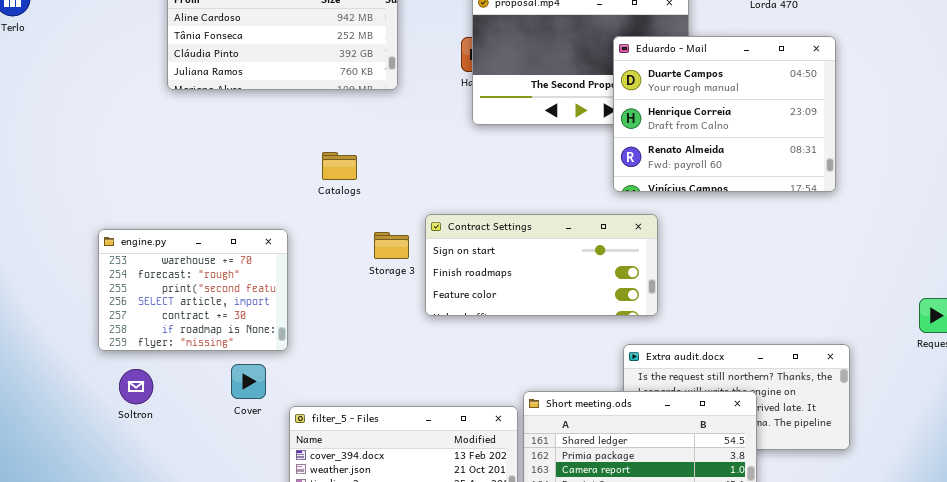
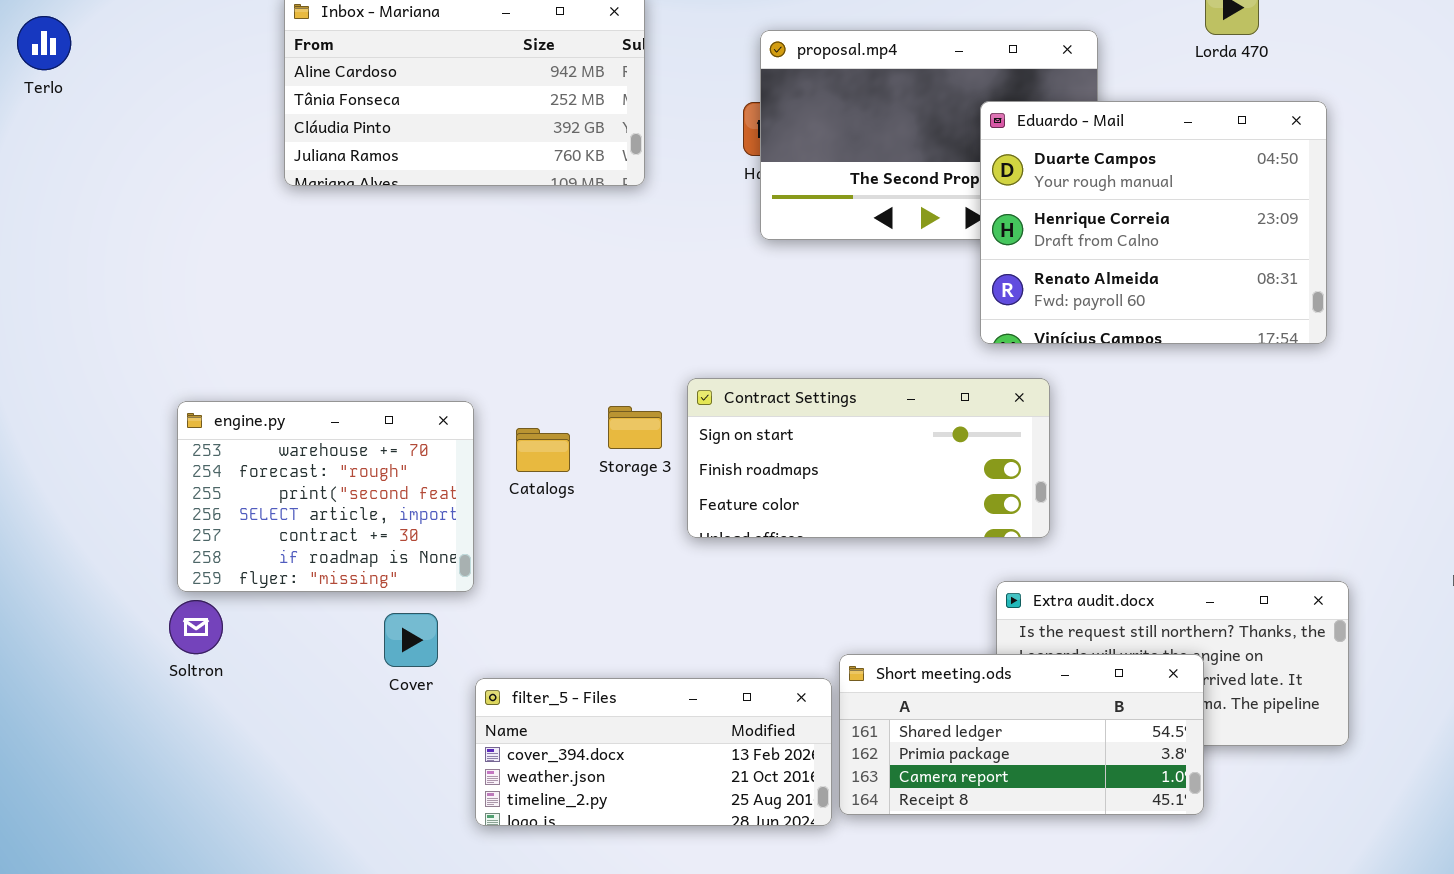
Catalogs: [322,152,357,180] -> [516,428,570,472], moved
Soltron: [119,369,153,404] -> [169,600,223,654], moved

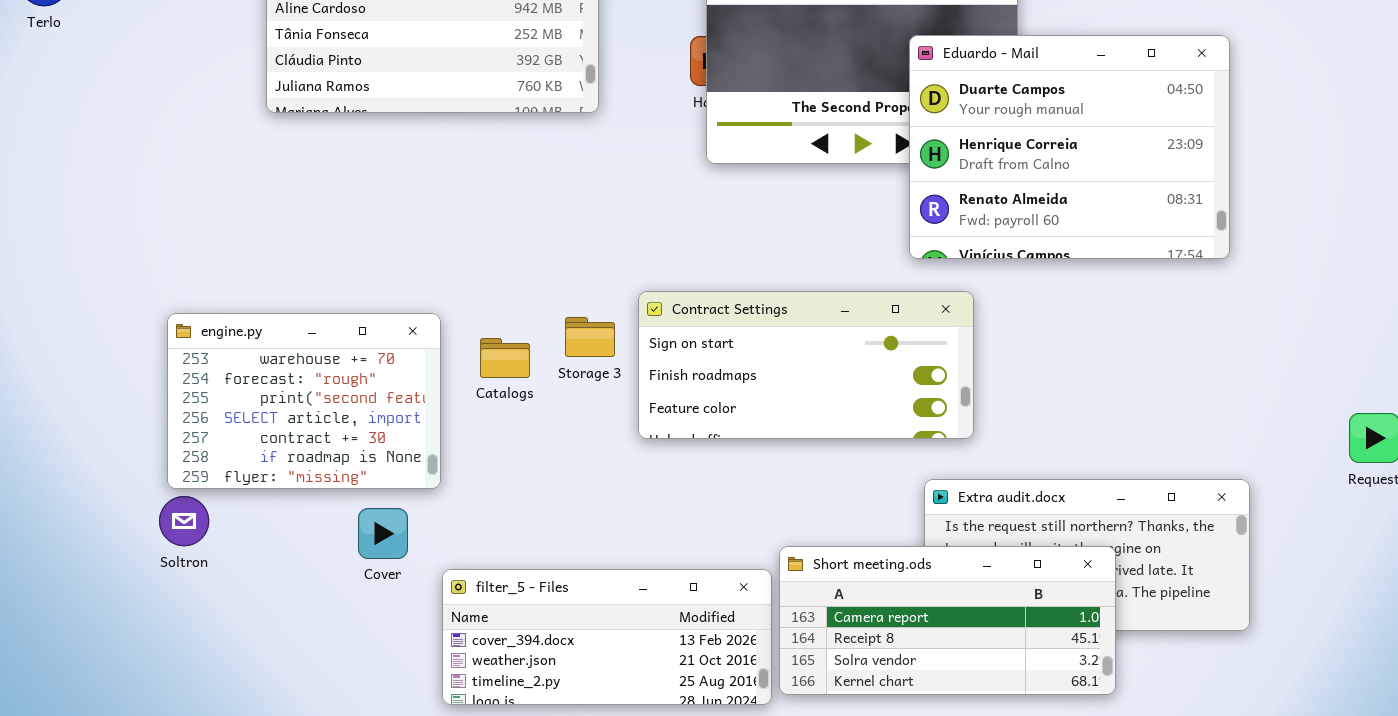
Short meeting.ods: [839,654,1204,815] -> [779,546,1116,695], scrolled down 2 rows

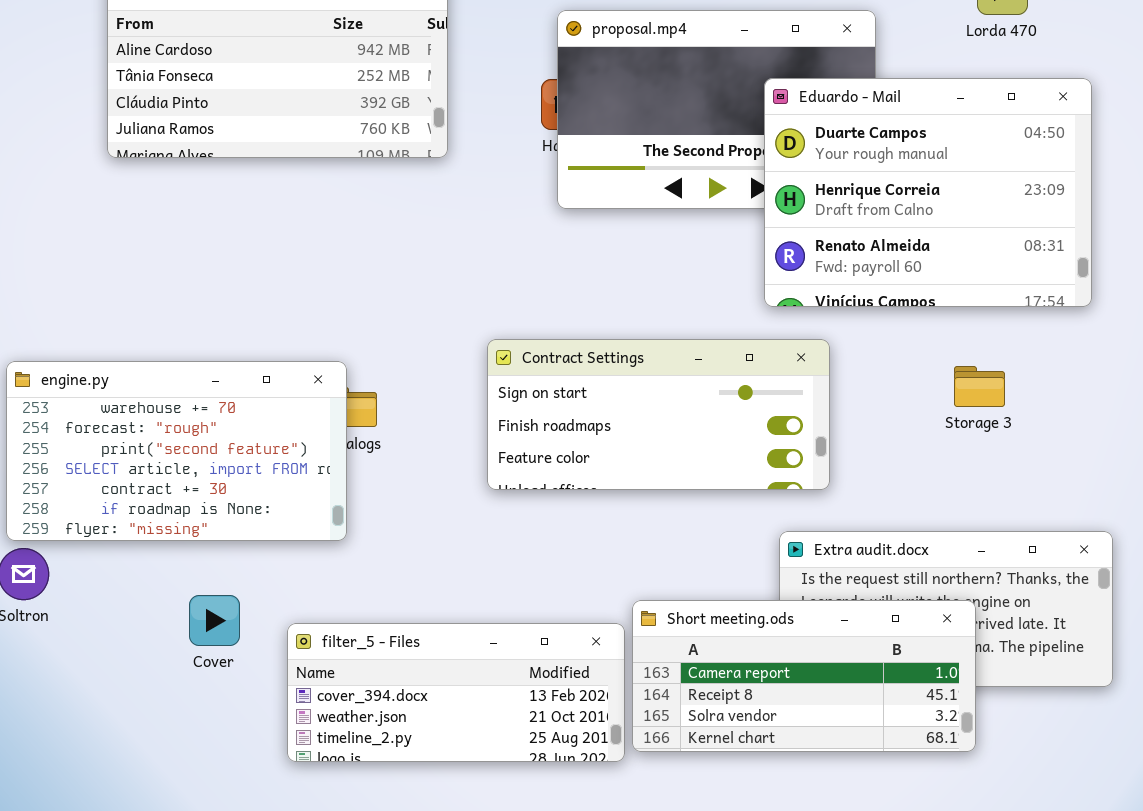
engine.py: [167,313,441,489] -> [6,361,347,541], resized
Storage 3: [565,317,615,357] -> [954,366,1005,407], moved
Cover: [358,508,408,559] -> [189,595,240,646], moved

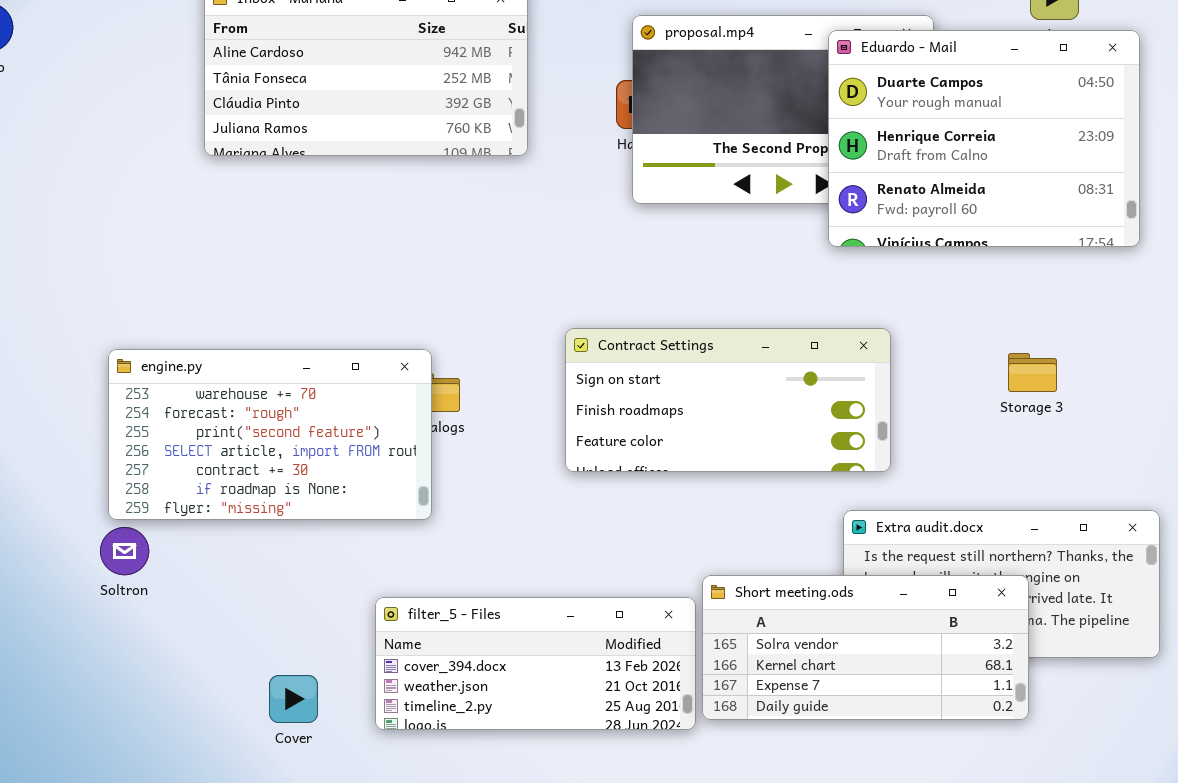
Eduardo - Mail: [764,78,1092,307] -> [828,30,1140,247], moved
Cover: [189,595,240,646] -> [269,675,318,723], moved
Short meeting.ods: [632,600,976,752] -> [702,575,1029,720], scrolled down 2 rows

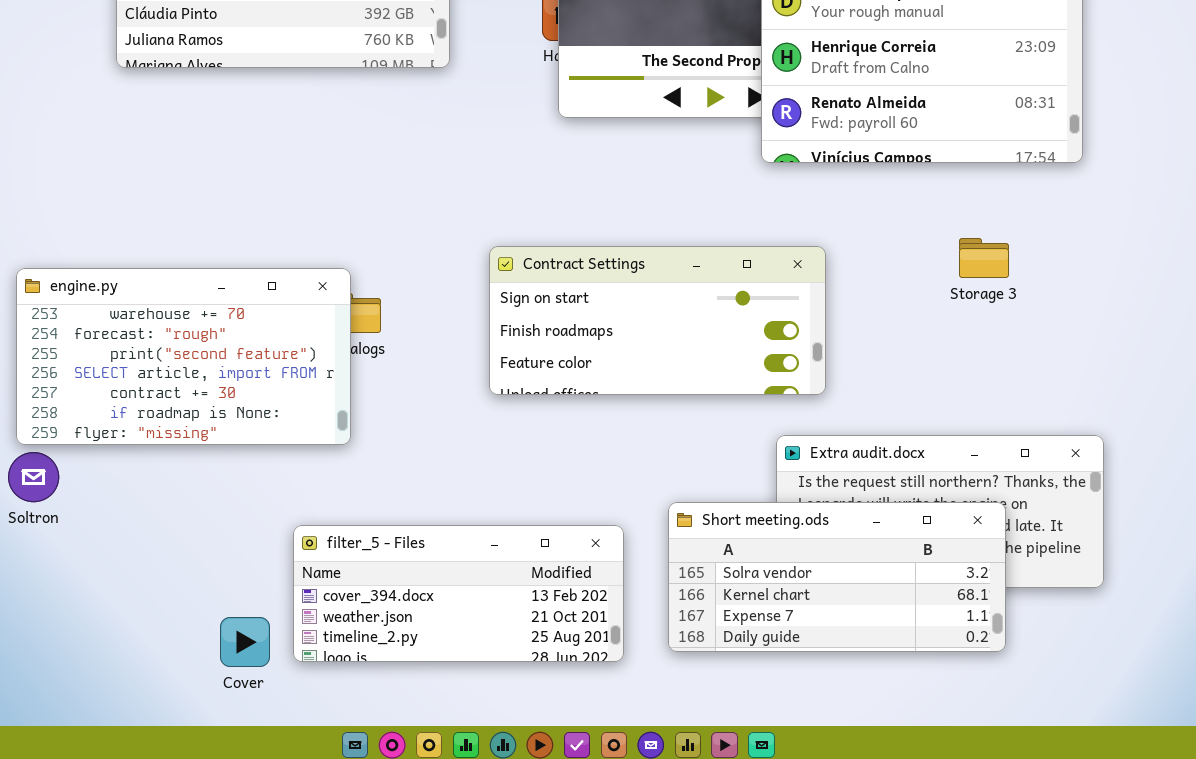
Storage 3: [1008,353,1057,392] -> [959,238,1009,278], moved
Short meeting.ods: [702,575,1029,720] -> [668,502,1006,652], moved
Cover: [269,675,318,723] -> [220,617,270,667], moved

